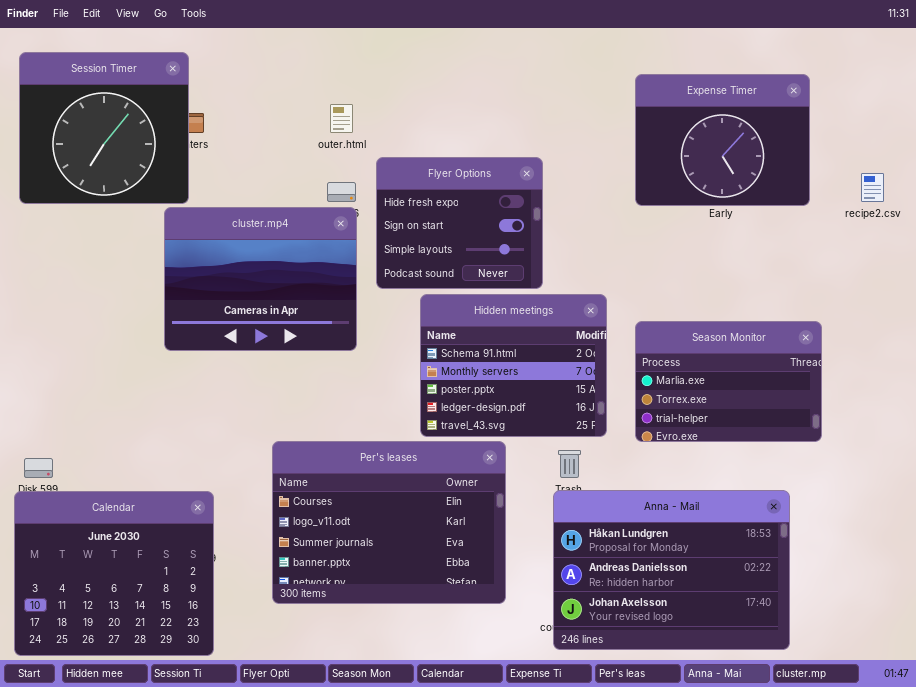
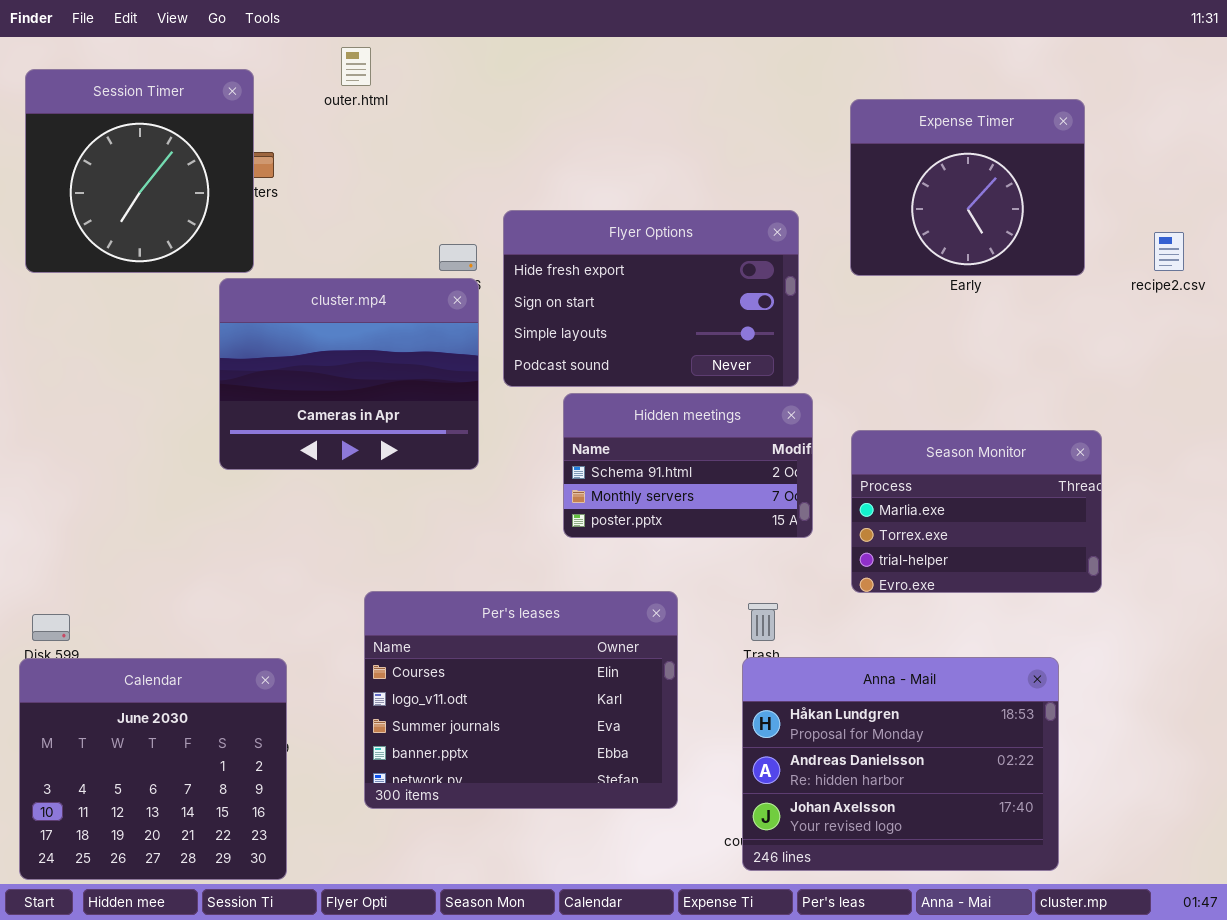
outer.html: [330,104,353,133] -> [341,47,371,86], moved
Flyer Options: [376,157,543,289] -> [503,210,799,387], resized
Hidden meetings: [420,294,607,437] -> [563,393,813,538], resized

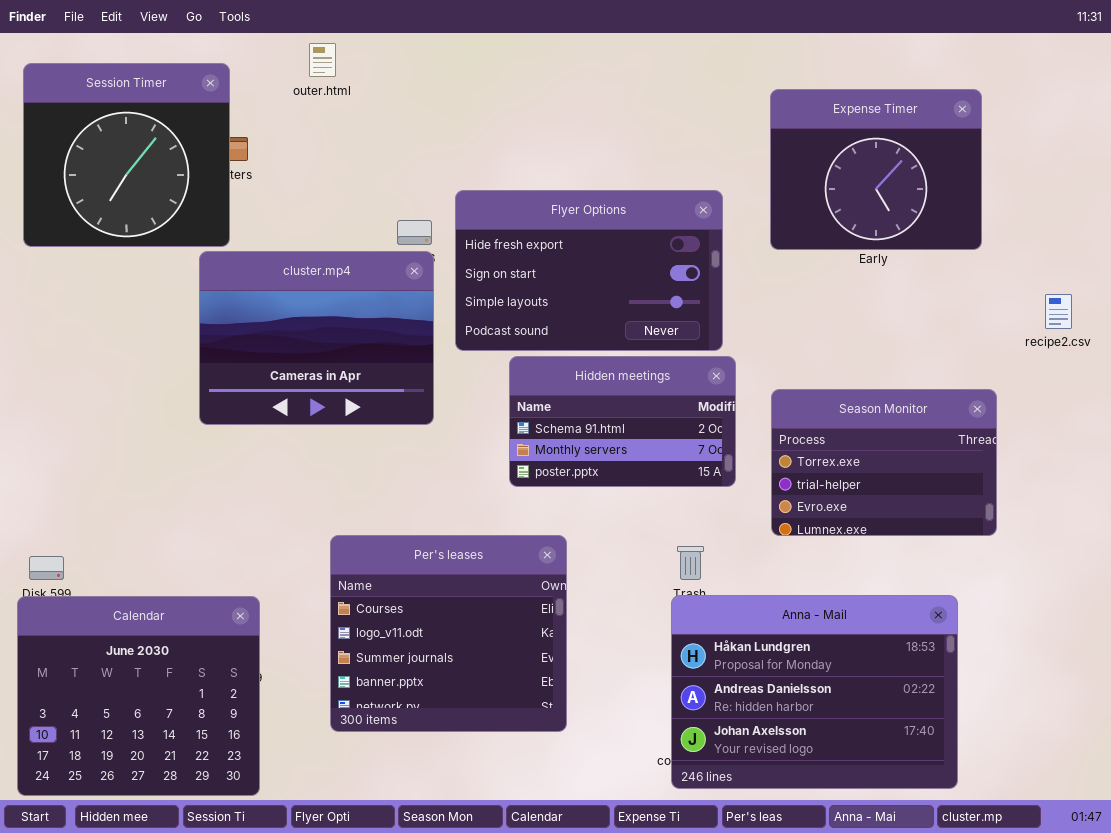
recipe2.csv: [1154,232,1184,271] -> [1045,294,1072,329], moved
Season Monitor: [851,430,1102,593] -> [771,389,997,536], scrolled down 1 row
Per's leases: [364,591,678,809] -> [330,535,567,732], resized

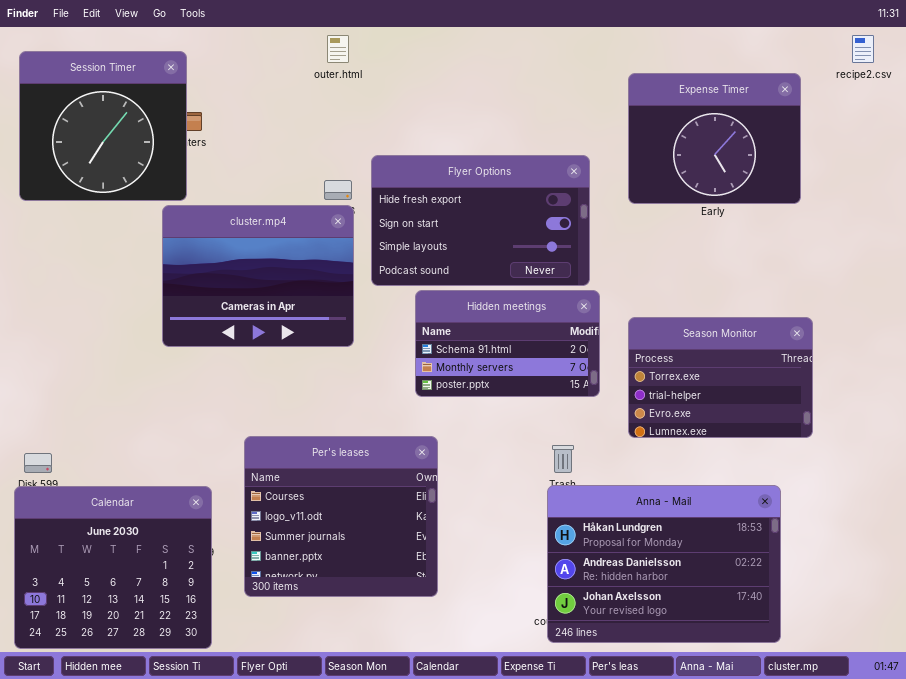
outer.html: [309,43,336,77] -> [327,35,349,63], moved
recipe2.csv: [1045,294,1072,329] -> [852,35,874,63], moved
Per's leases: [330,535,567,732] -> [244,436,438,597], moved

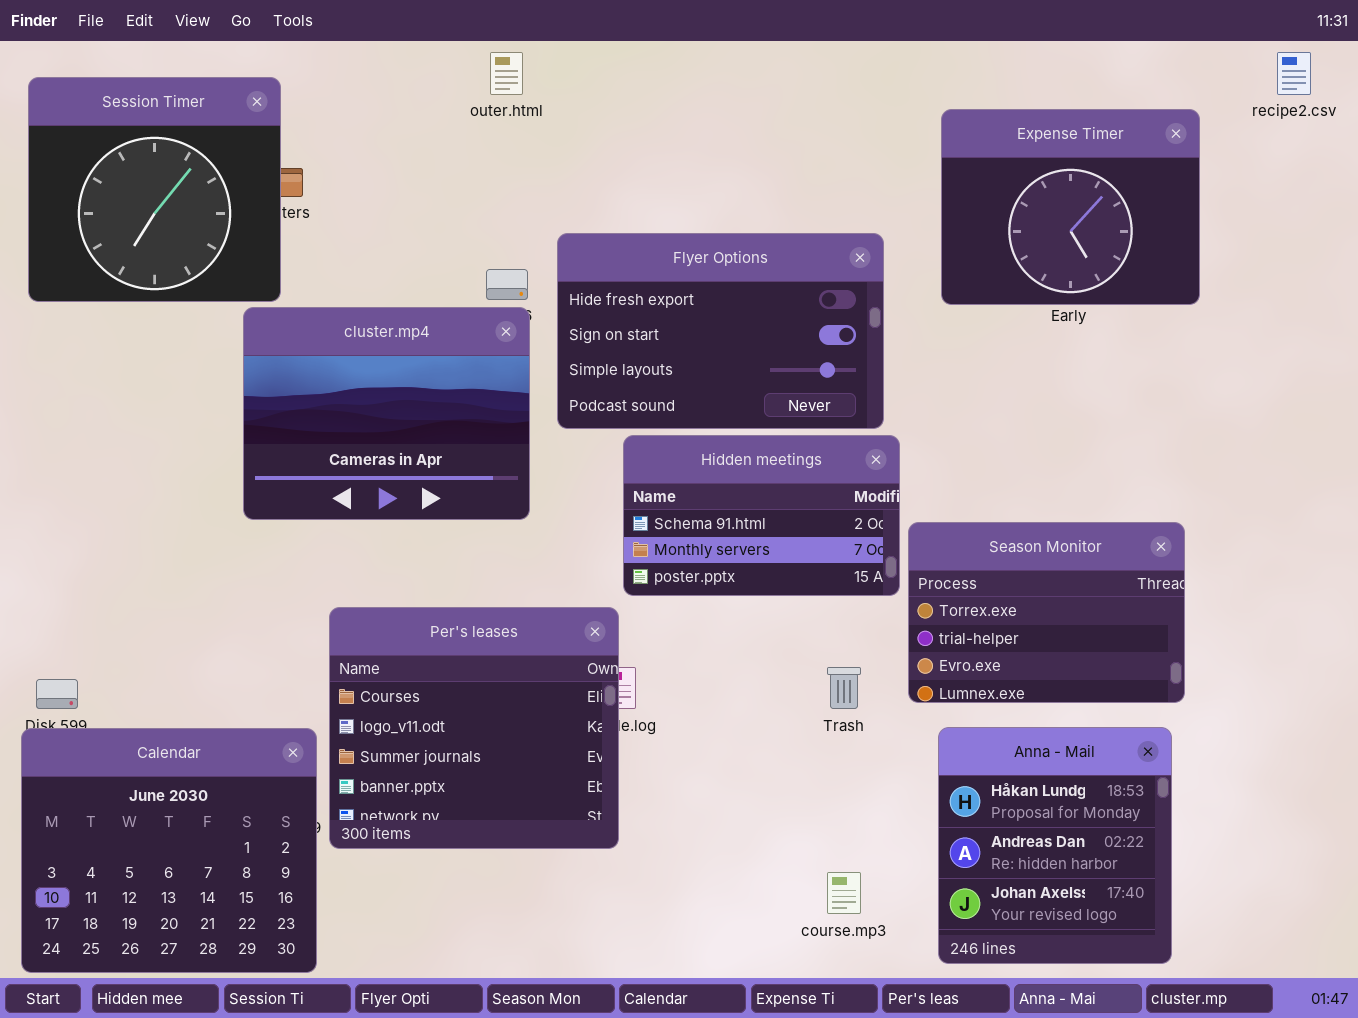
Season Monitor: [628,317,813,438] -> [908,522,1185,703], moved
Per's leases: [244,436,438,597] -> [329,607,619,849], moved
Anna - Mail: [547,485,781,643] -> [938,727,1172,964], resized

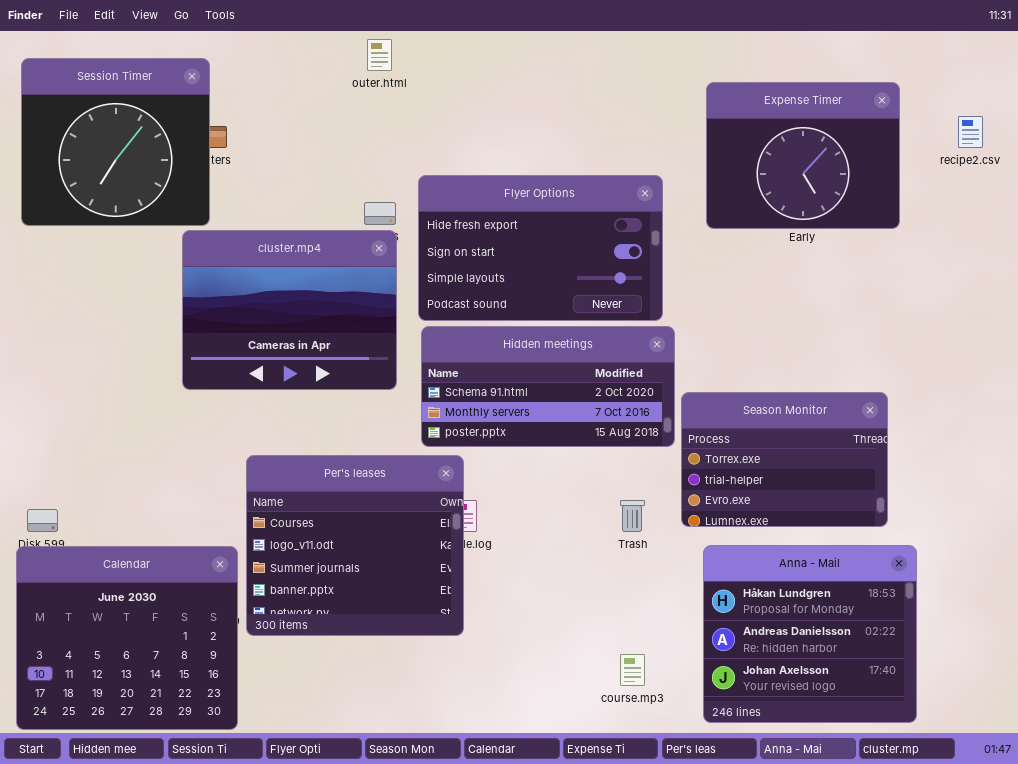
recipe2.csv: [1277,52,1311,95] -> [958,116,983,148], moved
Hidden meetings: [623,435,900,596] -> [421,326,675,447], resized
Anna - Mail: [938,727,1172,964] -> [703,545,917,723], resized

